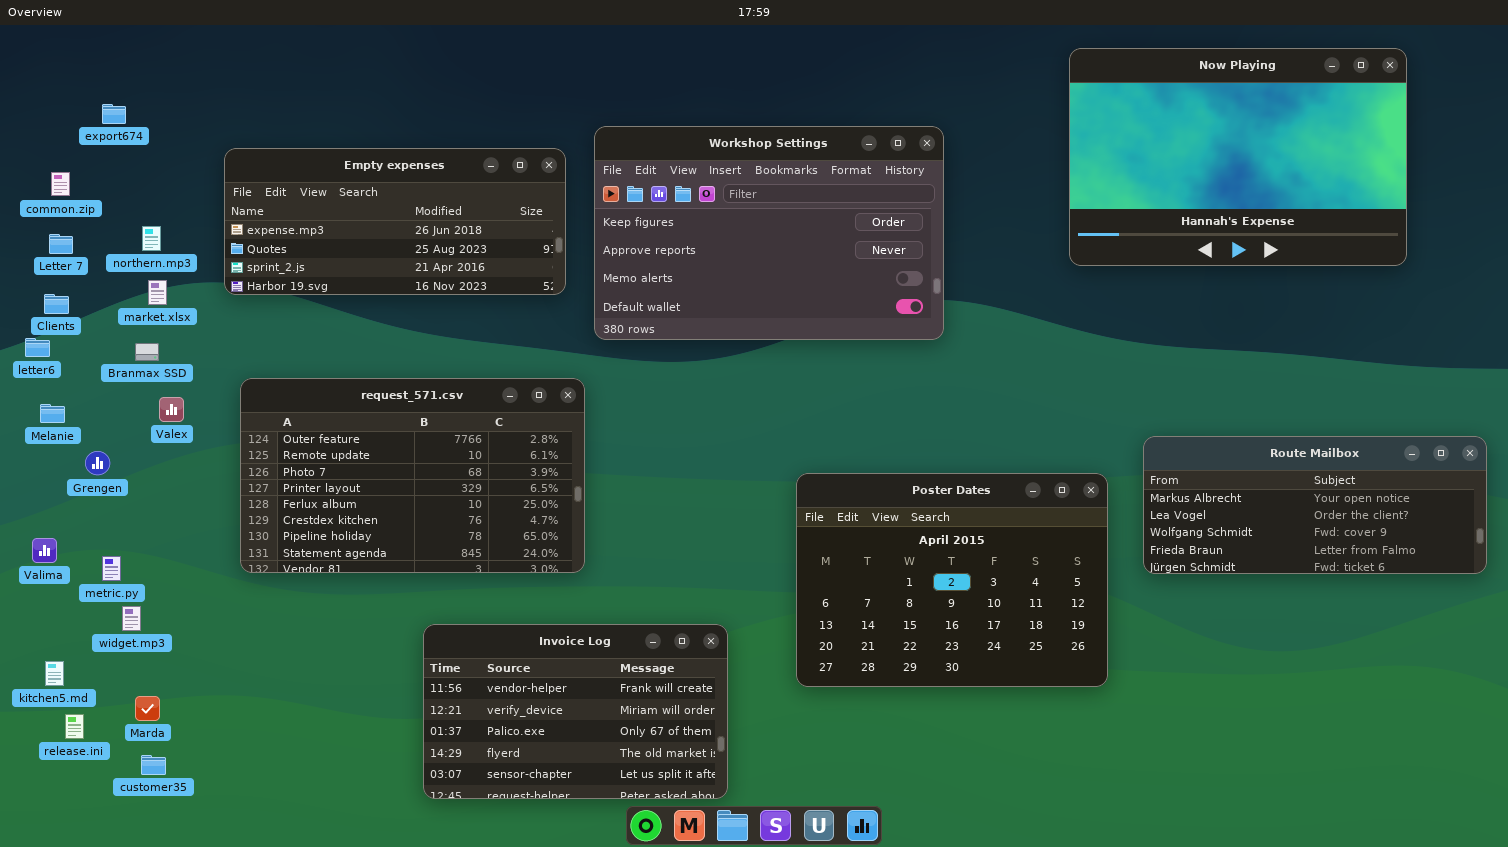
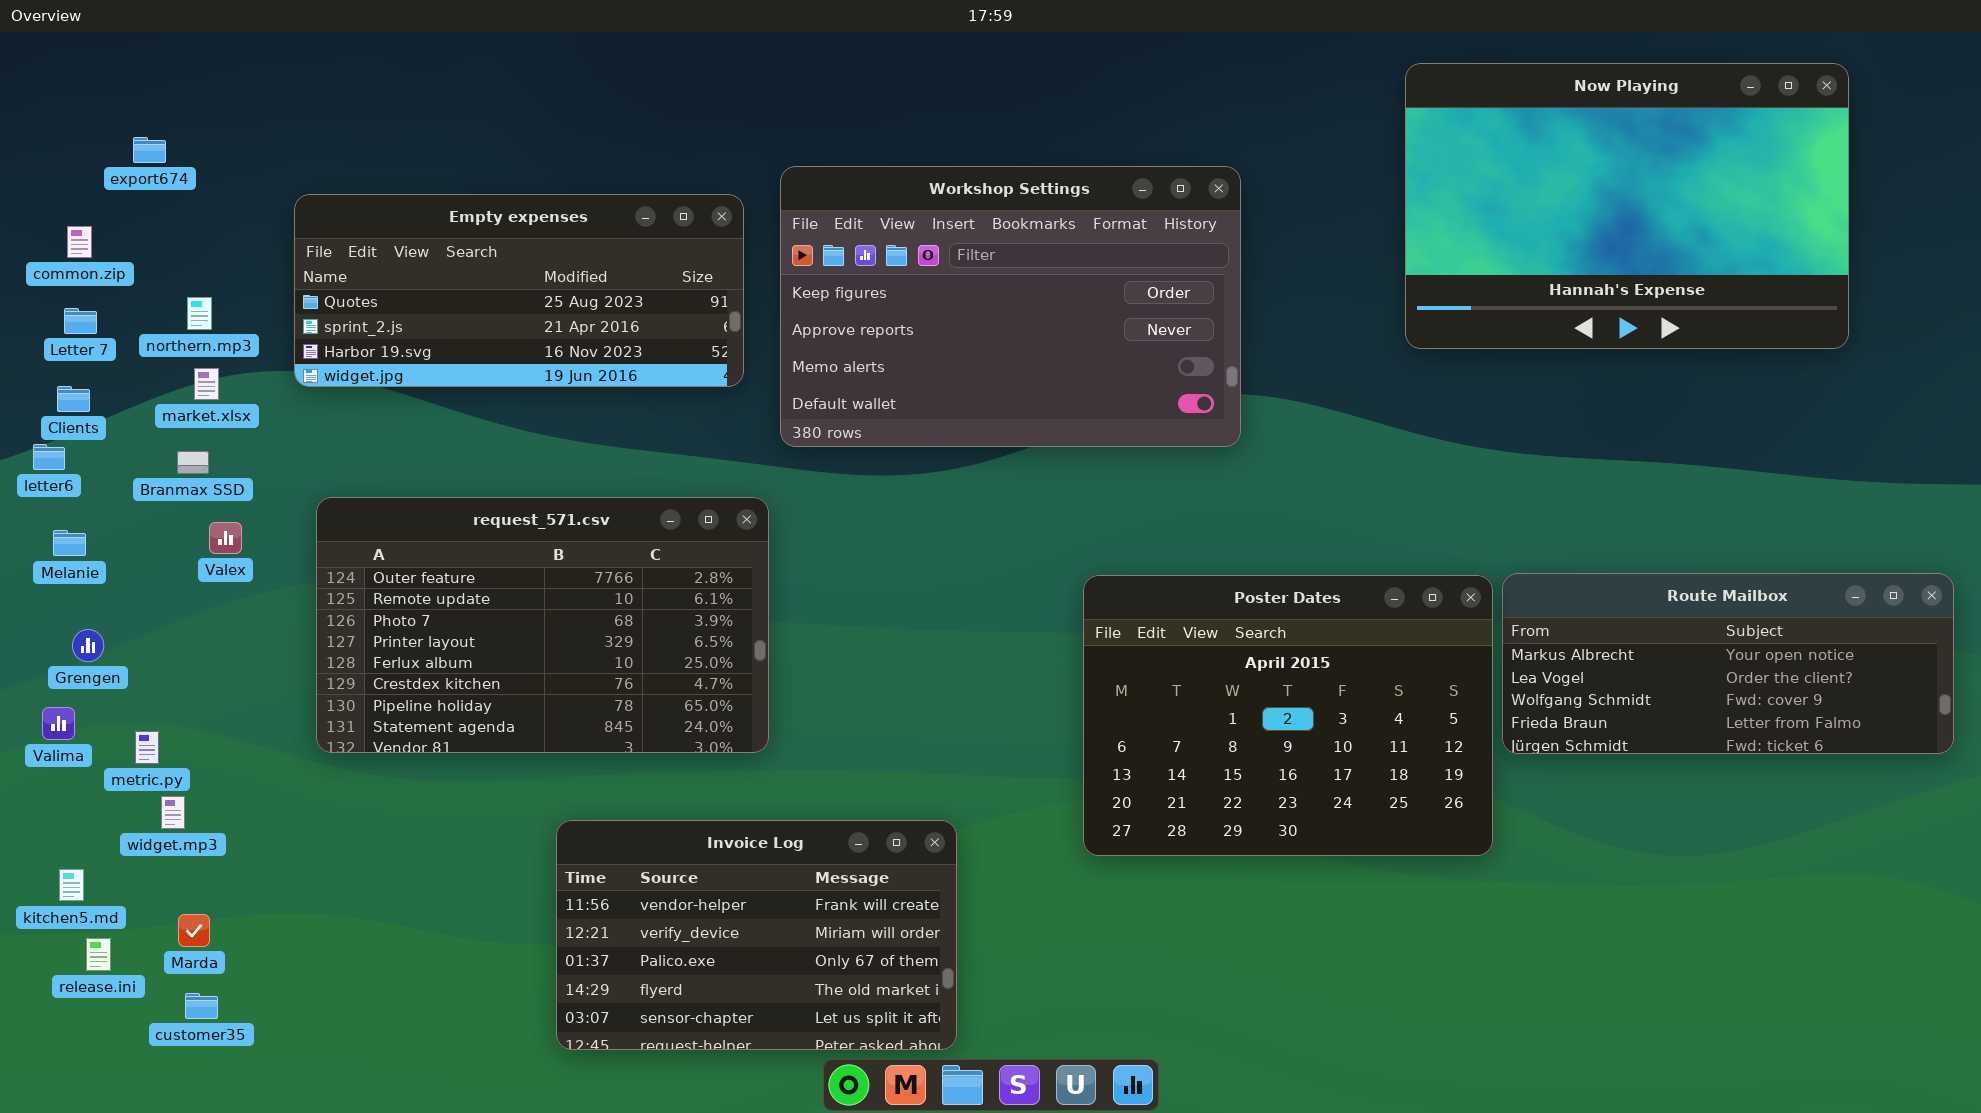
Empty expenses: [224,148,566,295] -> [294,194,744,387], scrolled down 1 row
Grengen: [85,451,110,475] -> [72,629,104,662], moved
Poster Dates: [796,473,1108,687] -> [1083,575,1493,856], moved

